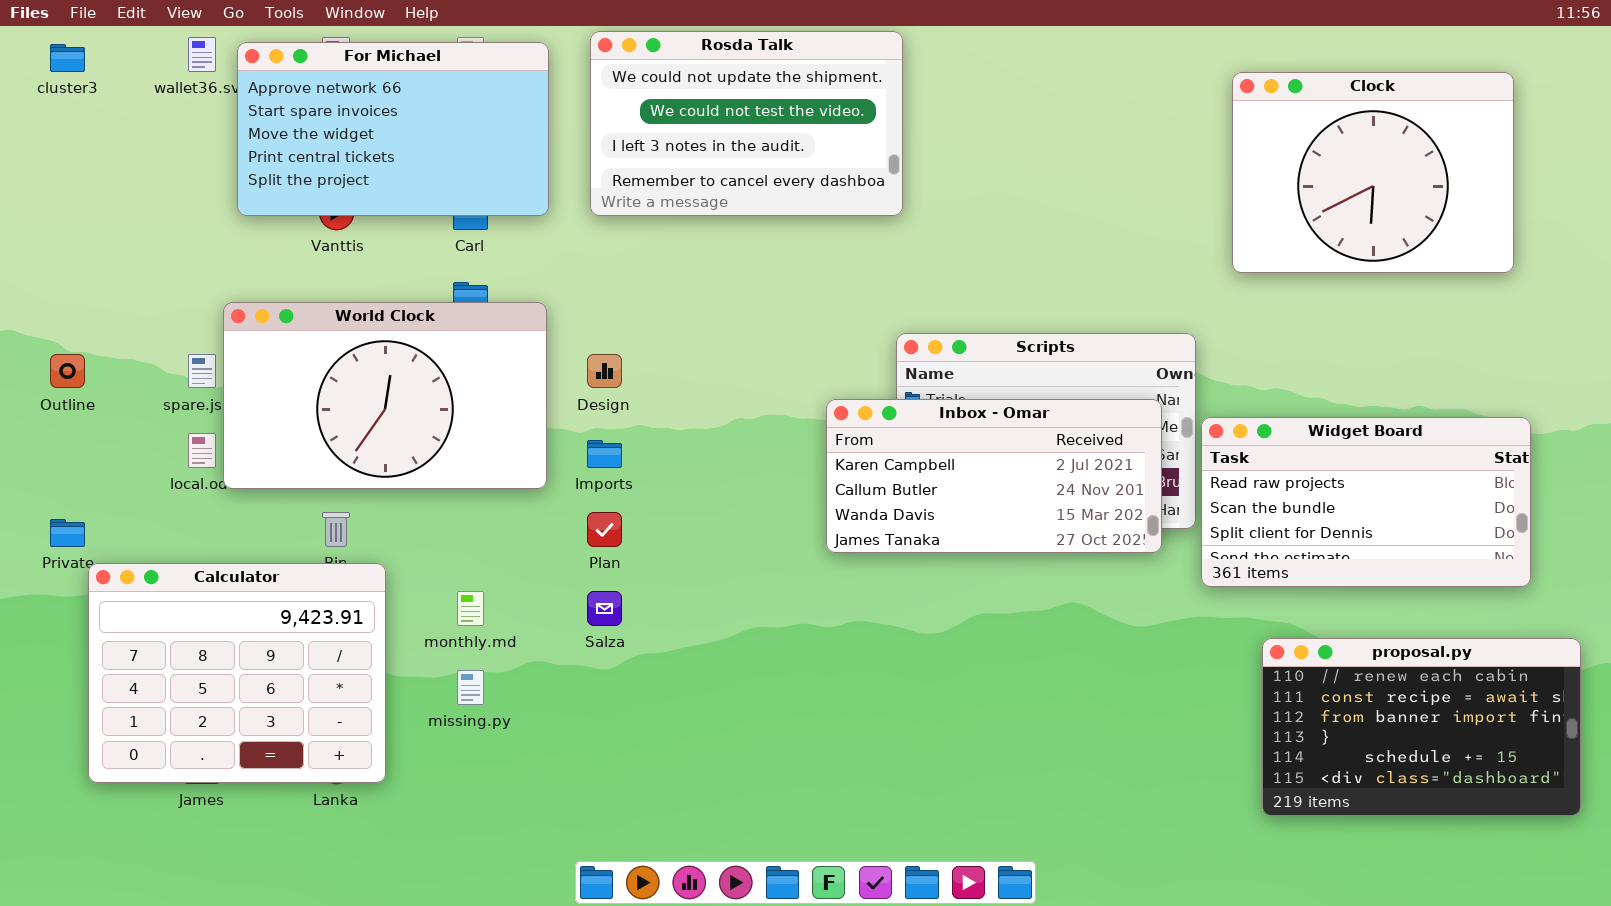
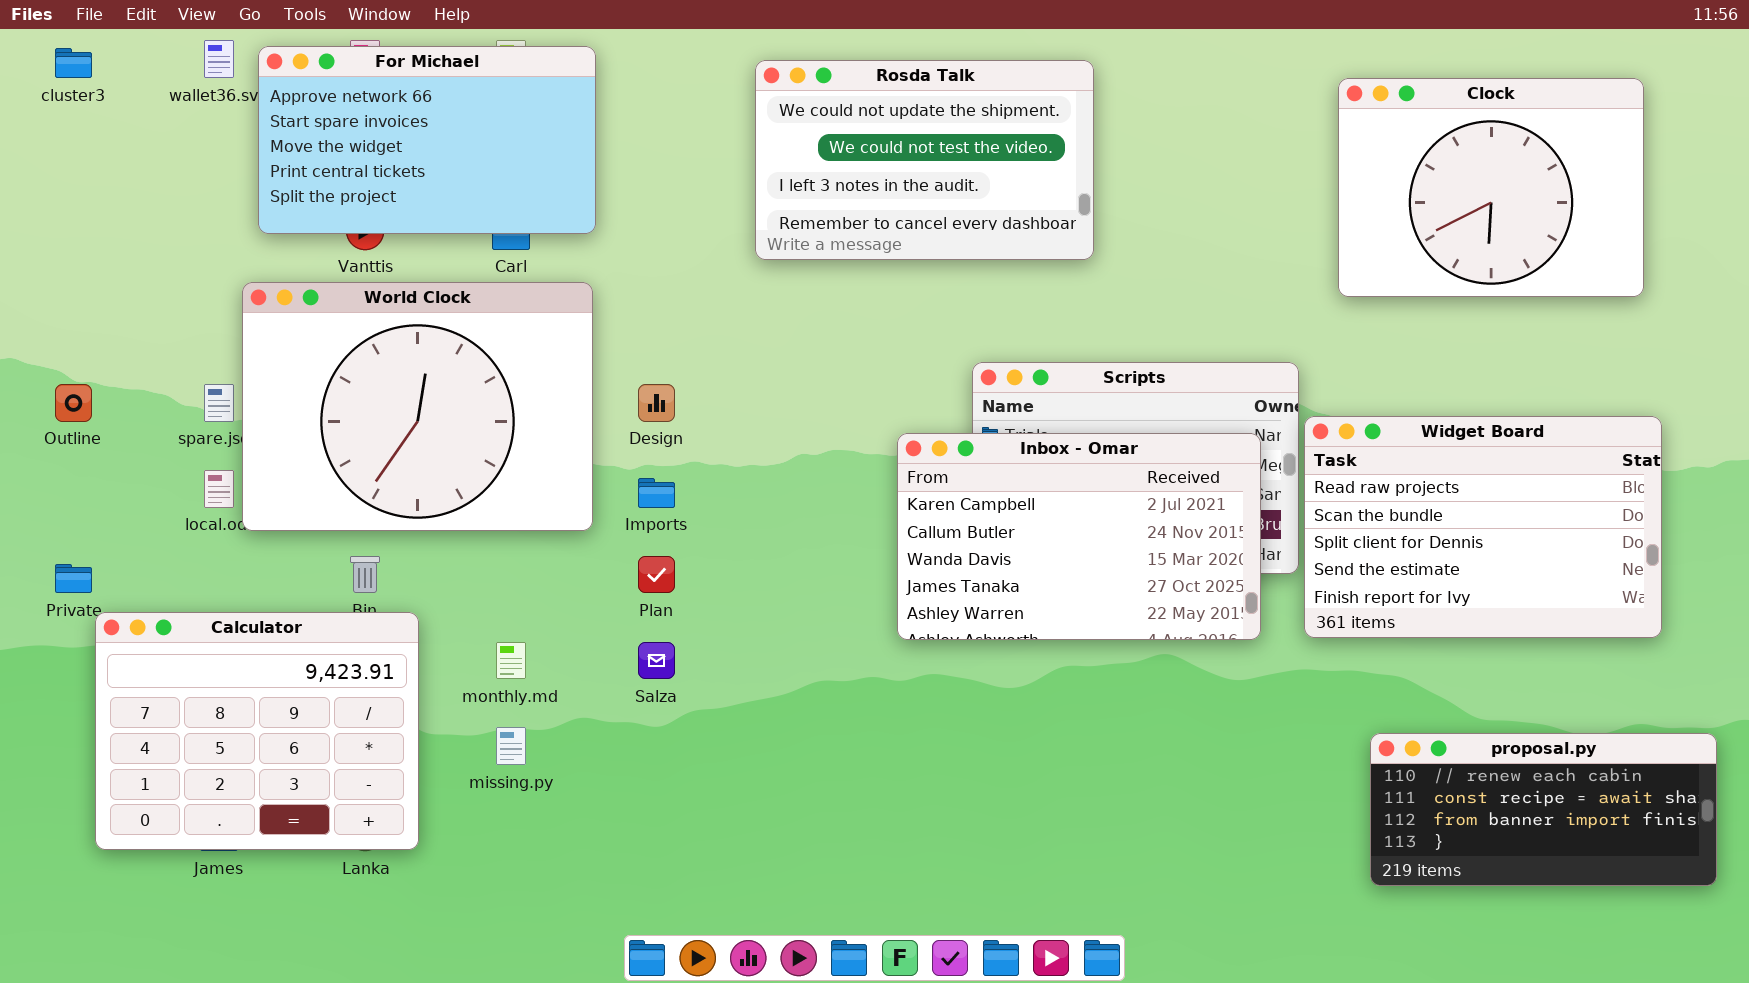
Rosda Talk: [590,31,903,216] -> [755,60,1094,260], moved
World Clock: [223,302,547,489] -> [242,282,593,531], resized
Inbox - Omar: [826,399,1162,553] -> [897,433,1261,640], resized
Widget Board: [1201,417,1531,587] -> [1304,416,1662,638], resized
proposal.py: [1262,638,1581,816] -> [1370,733,1717,886], resized

